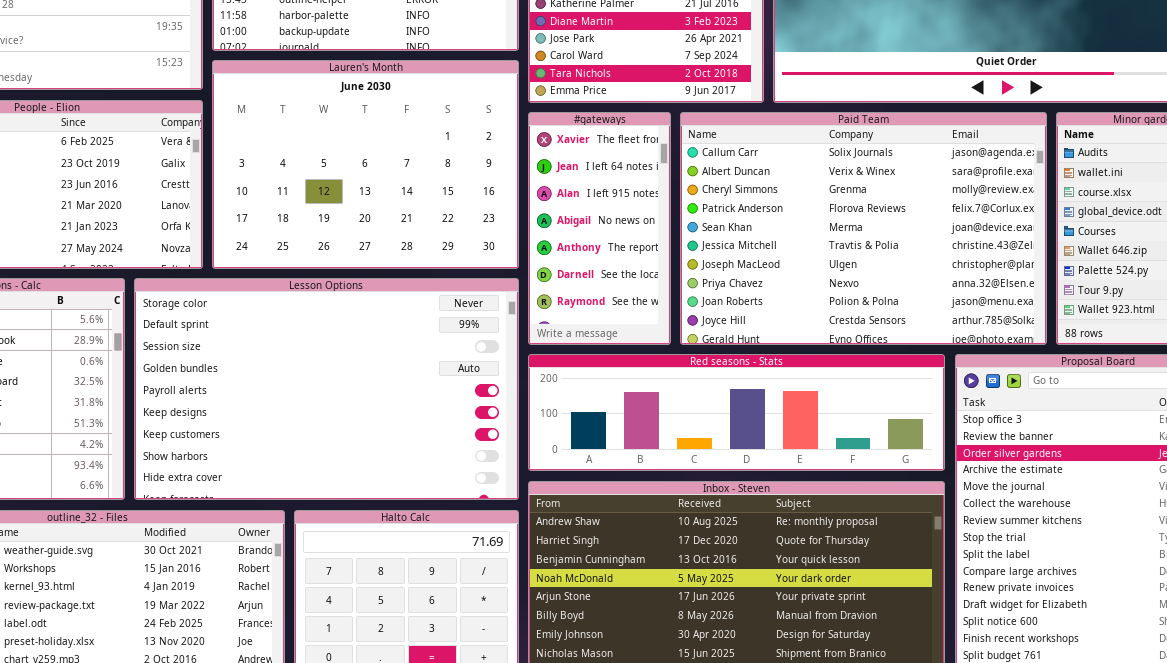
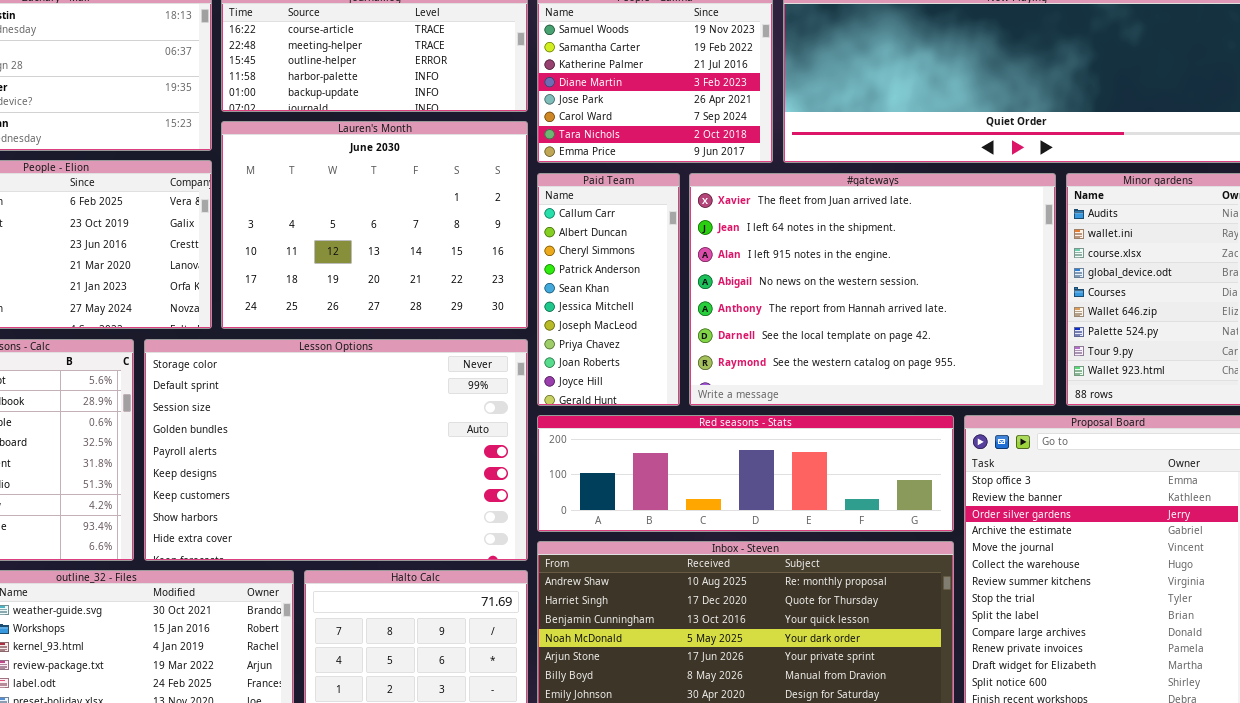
#gateways: [528,112,671,345] -> [689,173,1056,406], moved, resized
Paid Team: [680,112,1047,345] -> [537,173,680,406], moved, resized

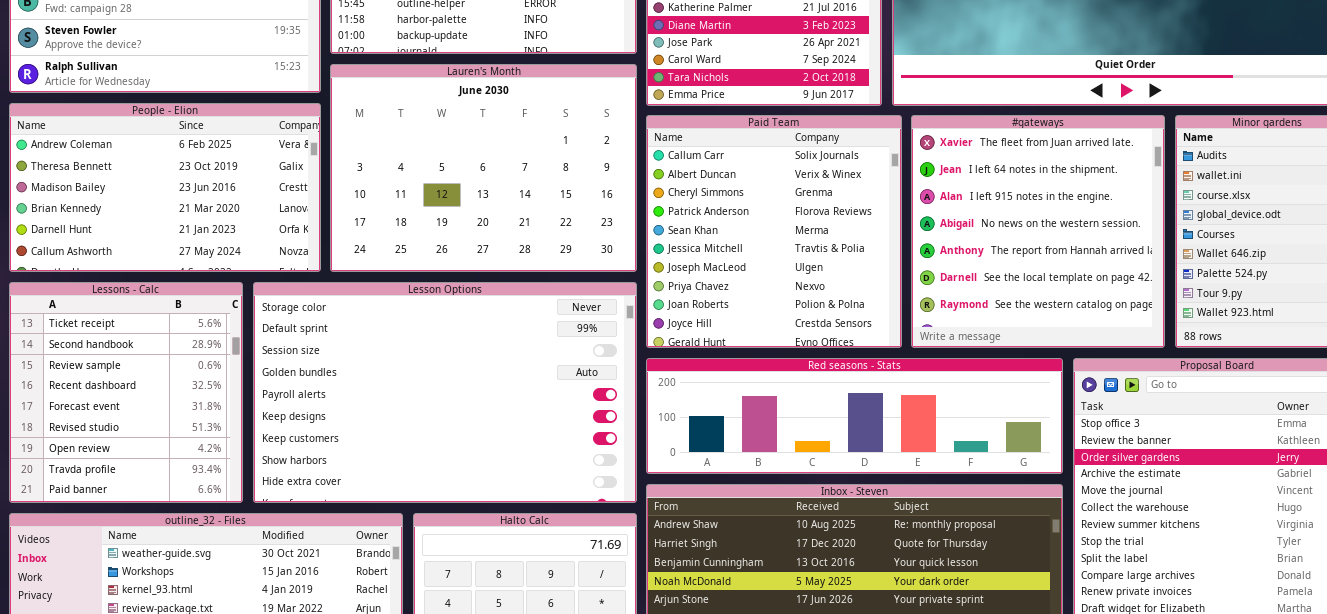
Paid Team: [537,173,680,406] -> [646,115,902,348], resized
#gateways: [689,173,1056,406] -> [911,115,1165,348], resized

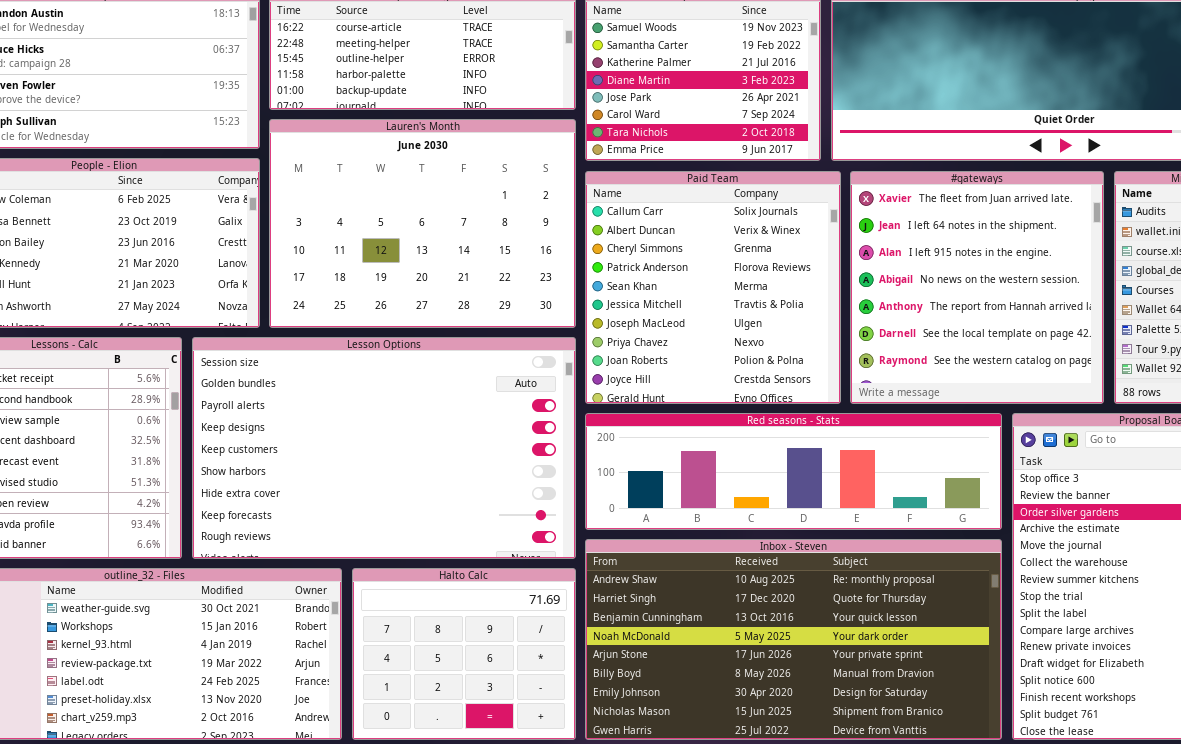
Lesson Options: [253,282,637,503] -> [192,337,576,559], scrolled down 2 rows

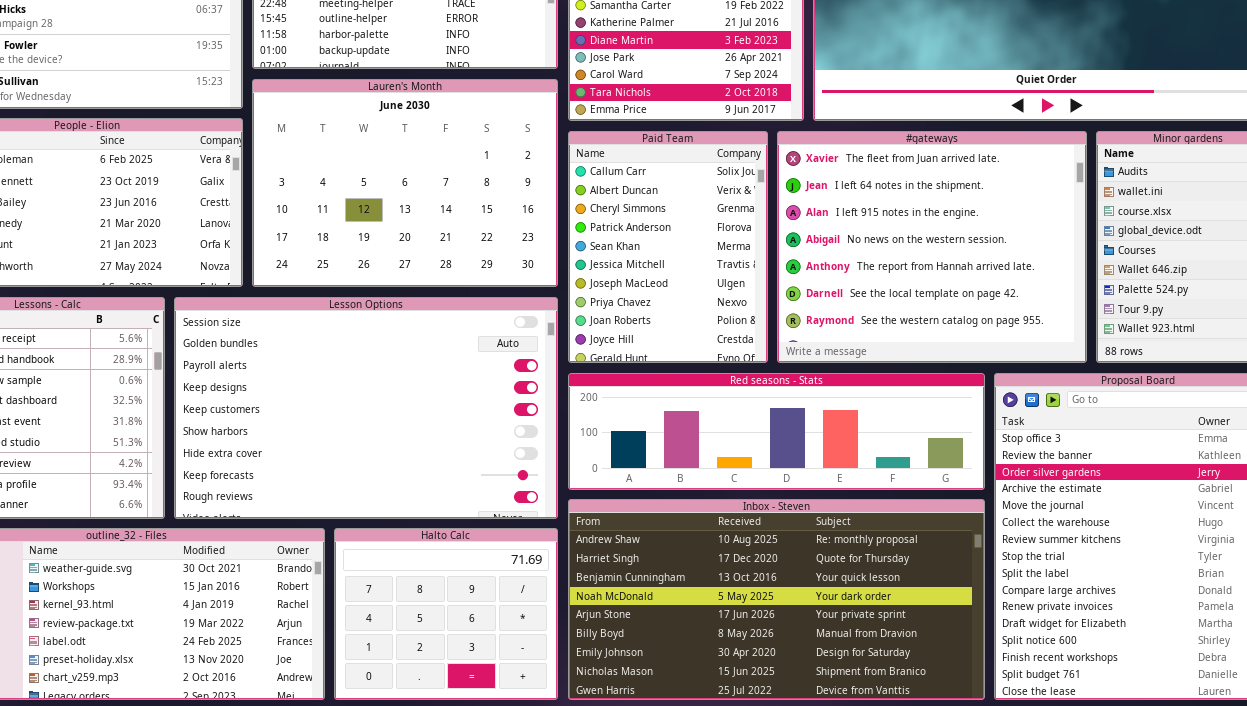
Paid Team: [585,171,841,404] -> [568,131,768,363], resized
#gateways: [850,171,1104,404] -> [777,131,1087,363], resized

